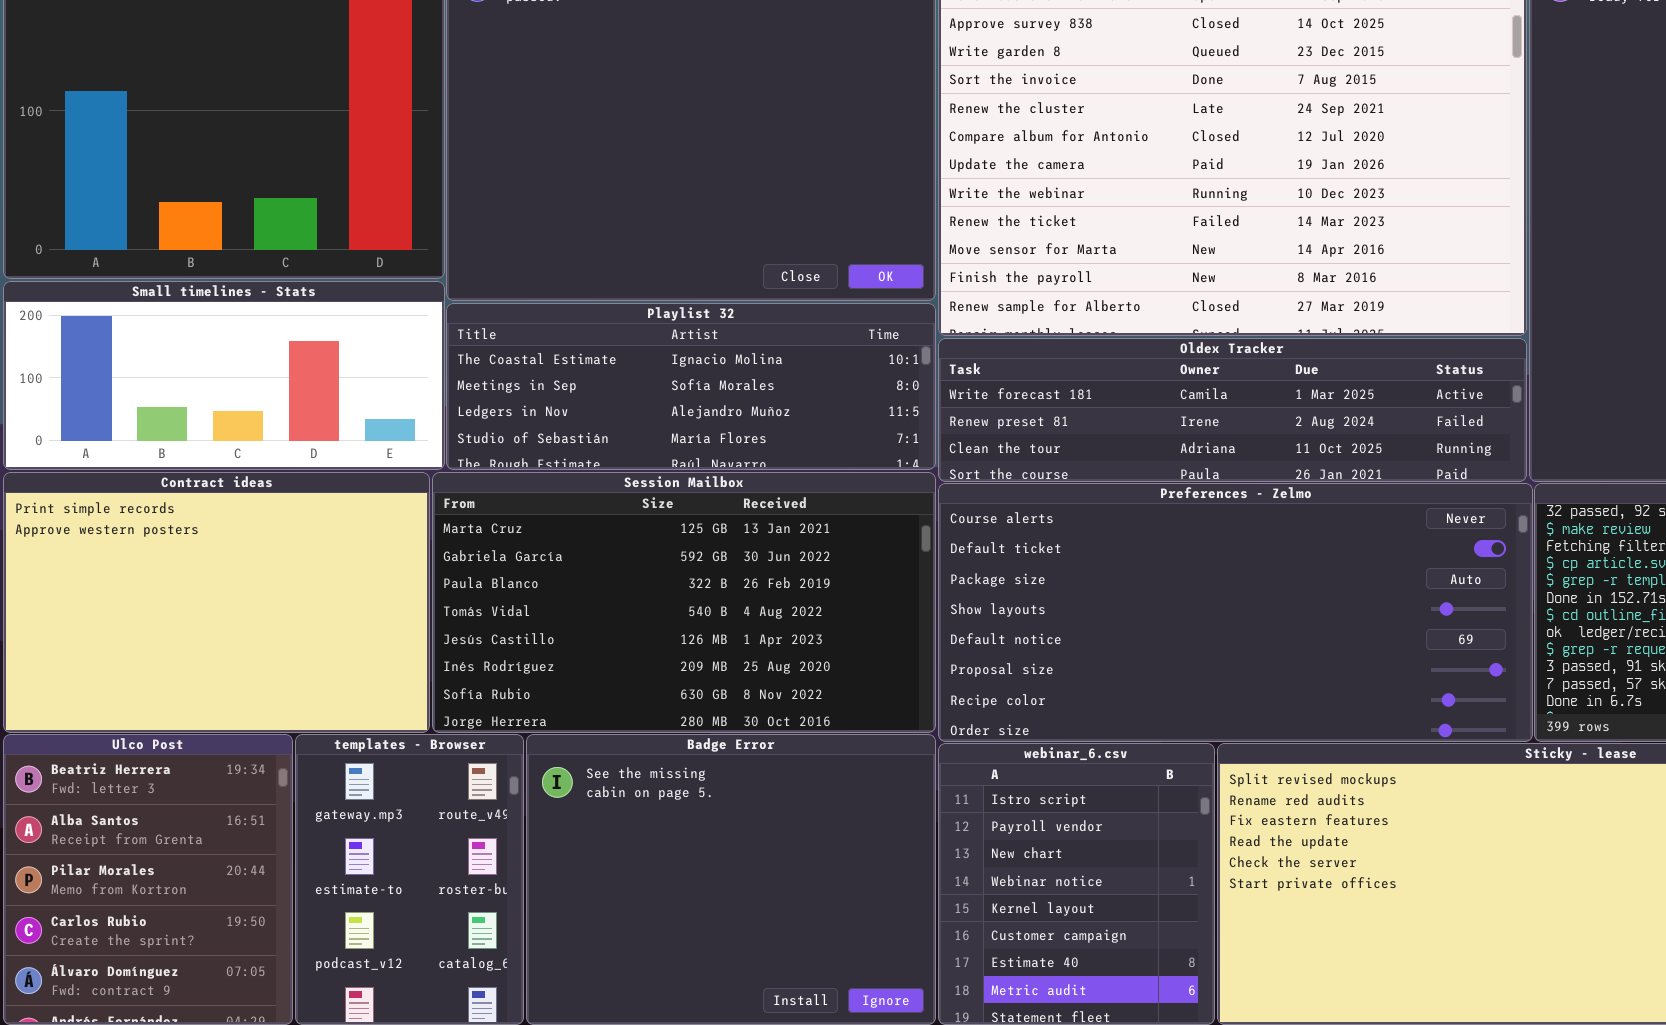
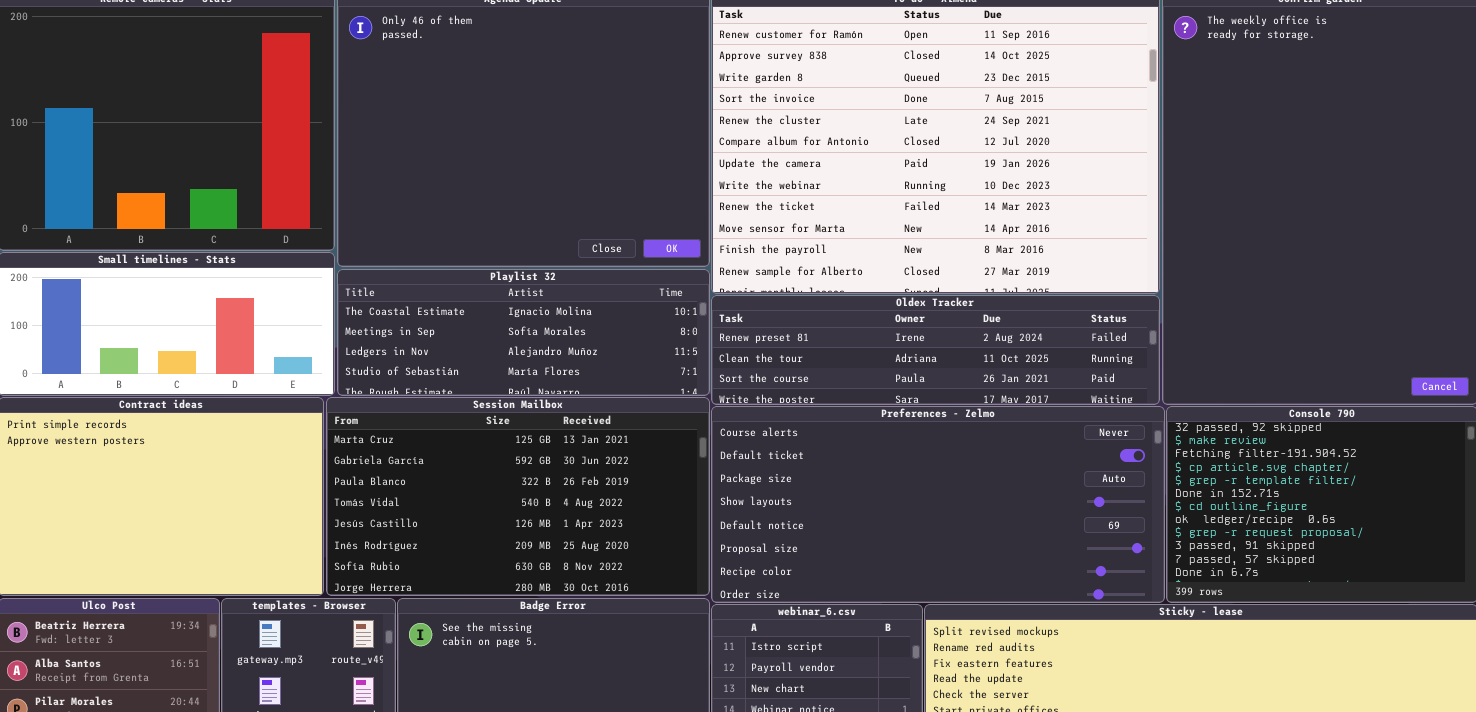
Oldex Tracker: [938,338,1527,482] -> [711,295,1160,405], scrolled down 1 row

